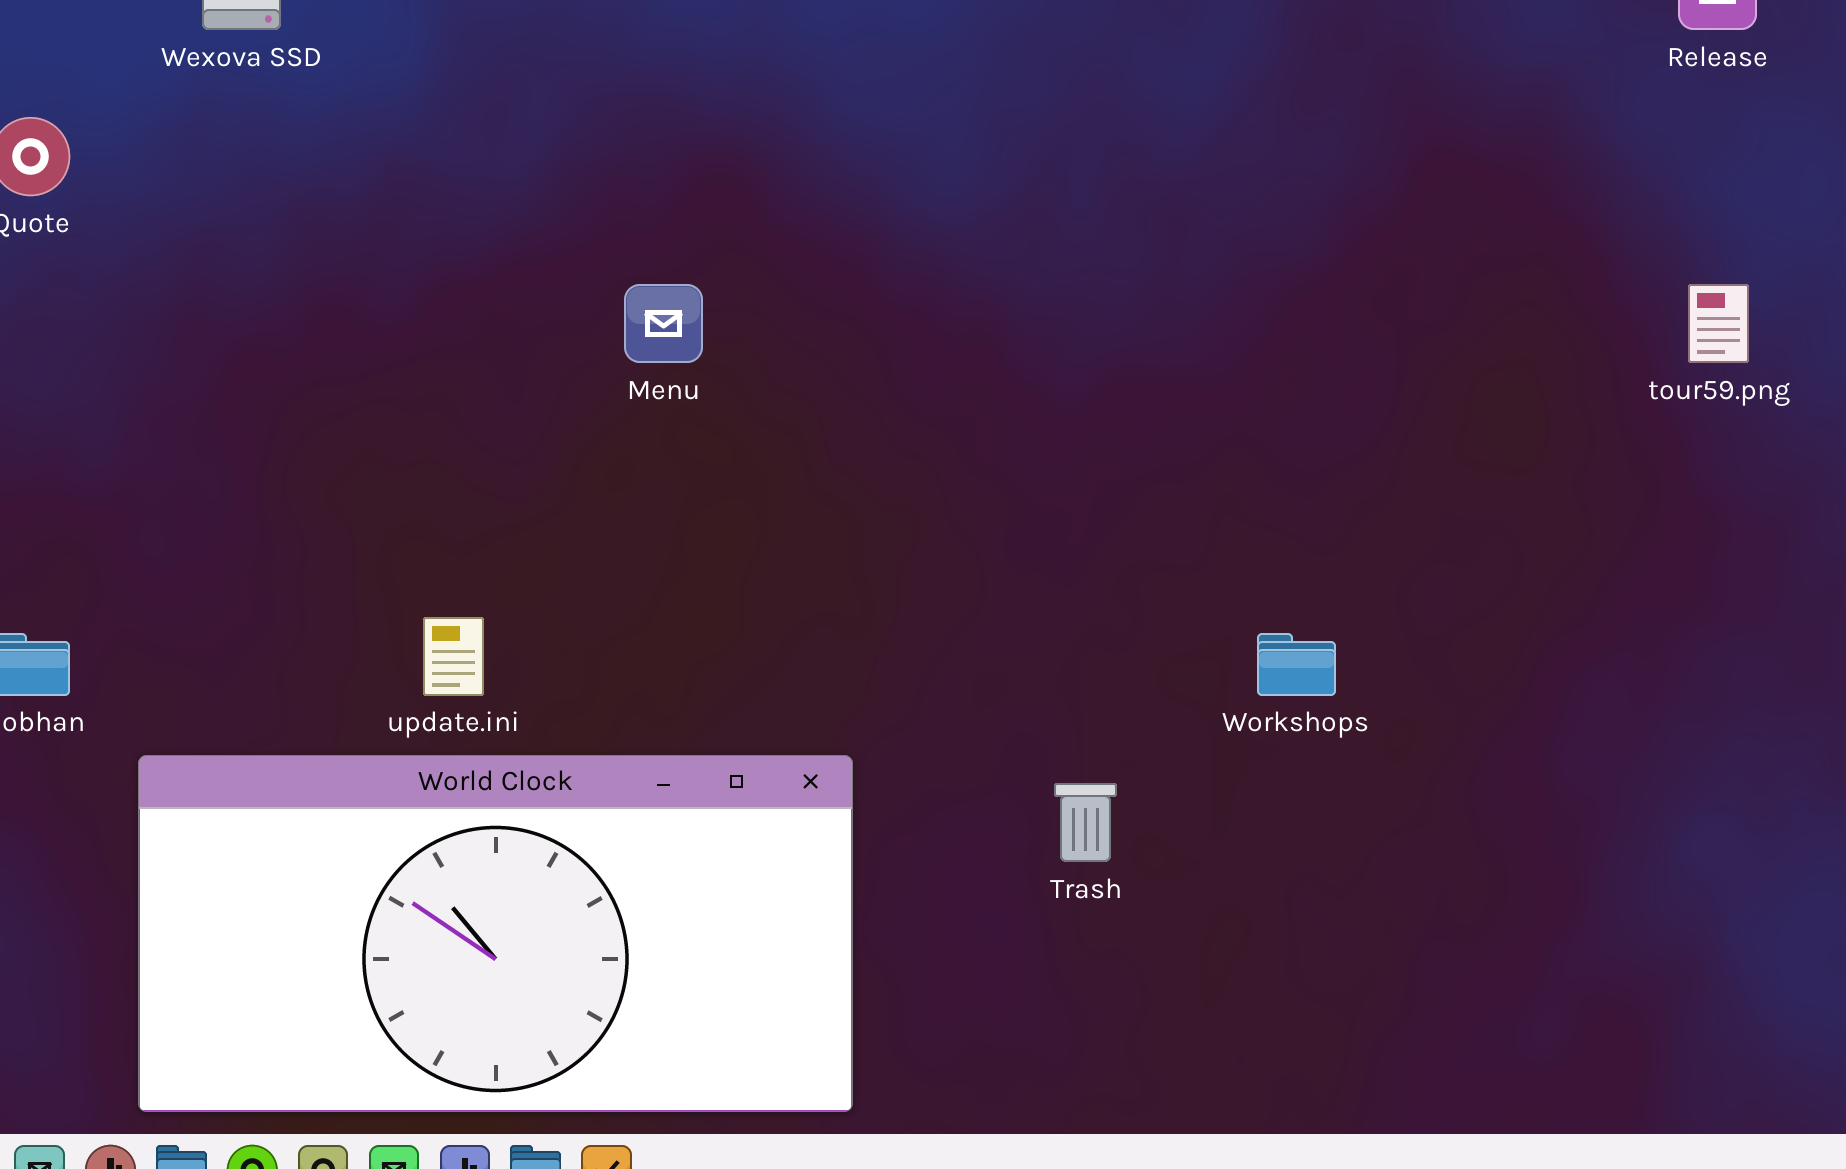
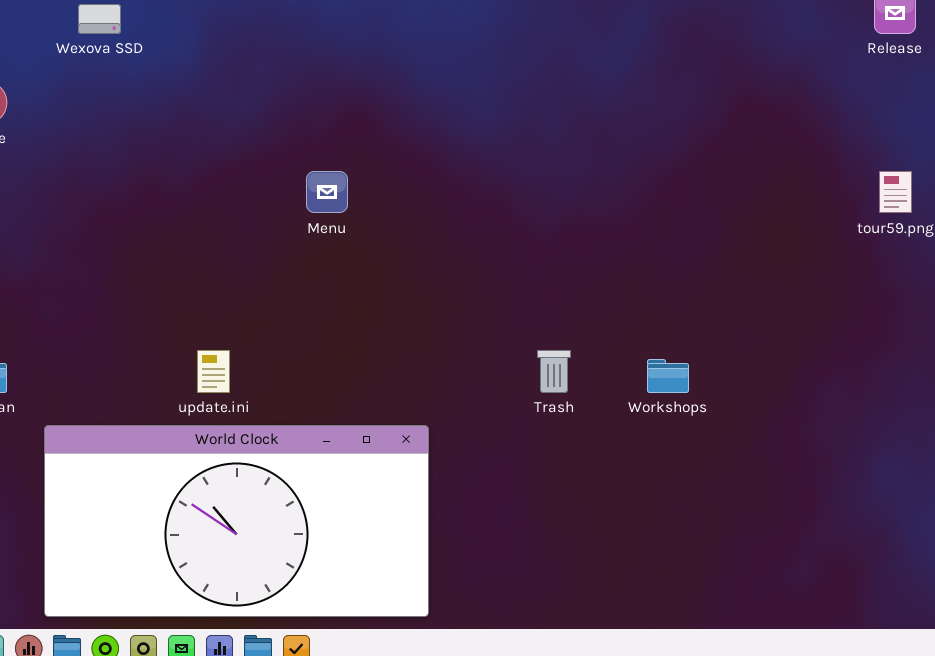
Trash: [1054,783,1117,862] -> [537,350,571,393], moved

